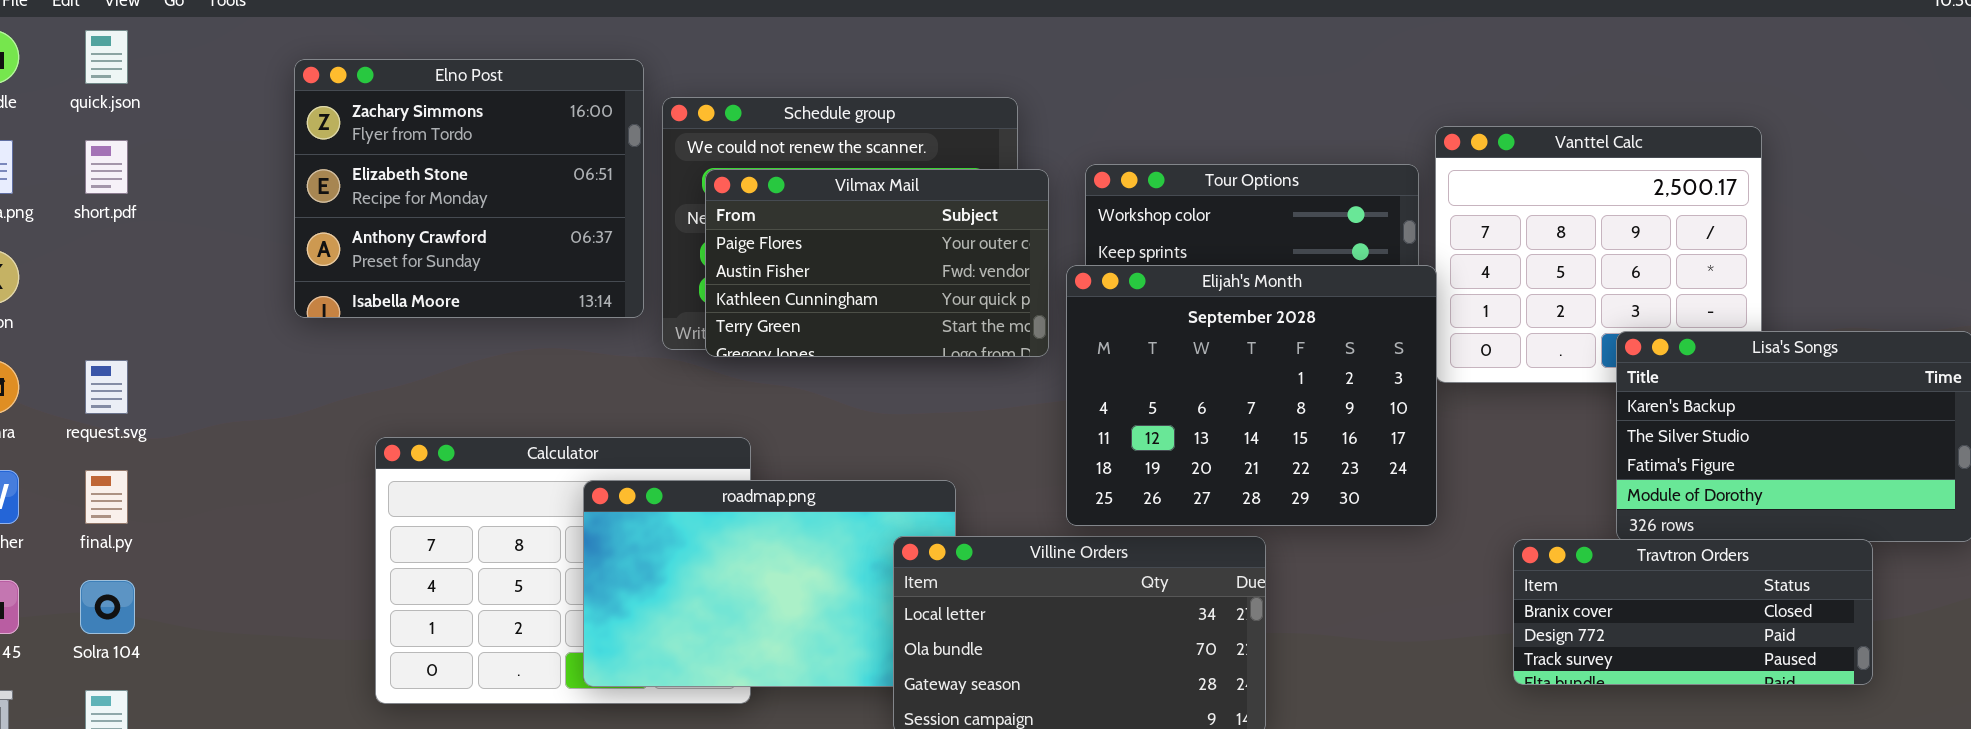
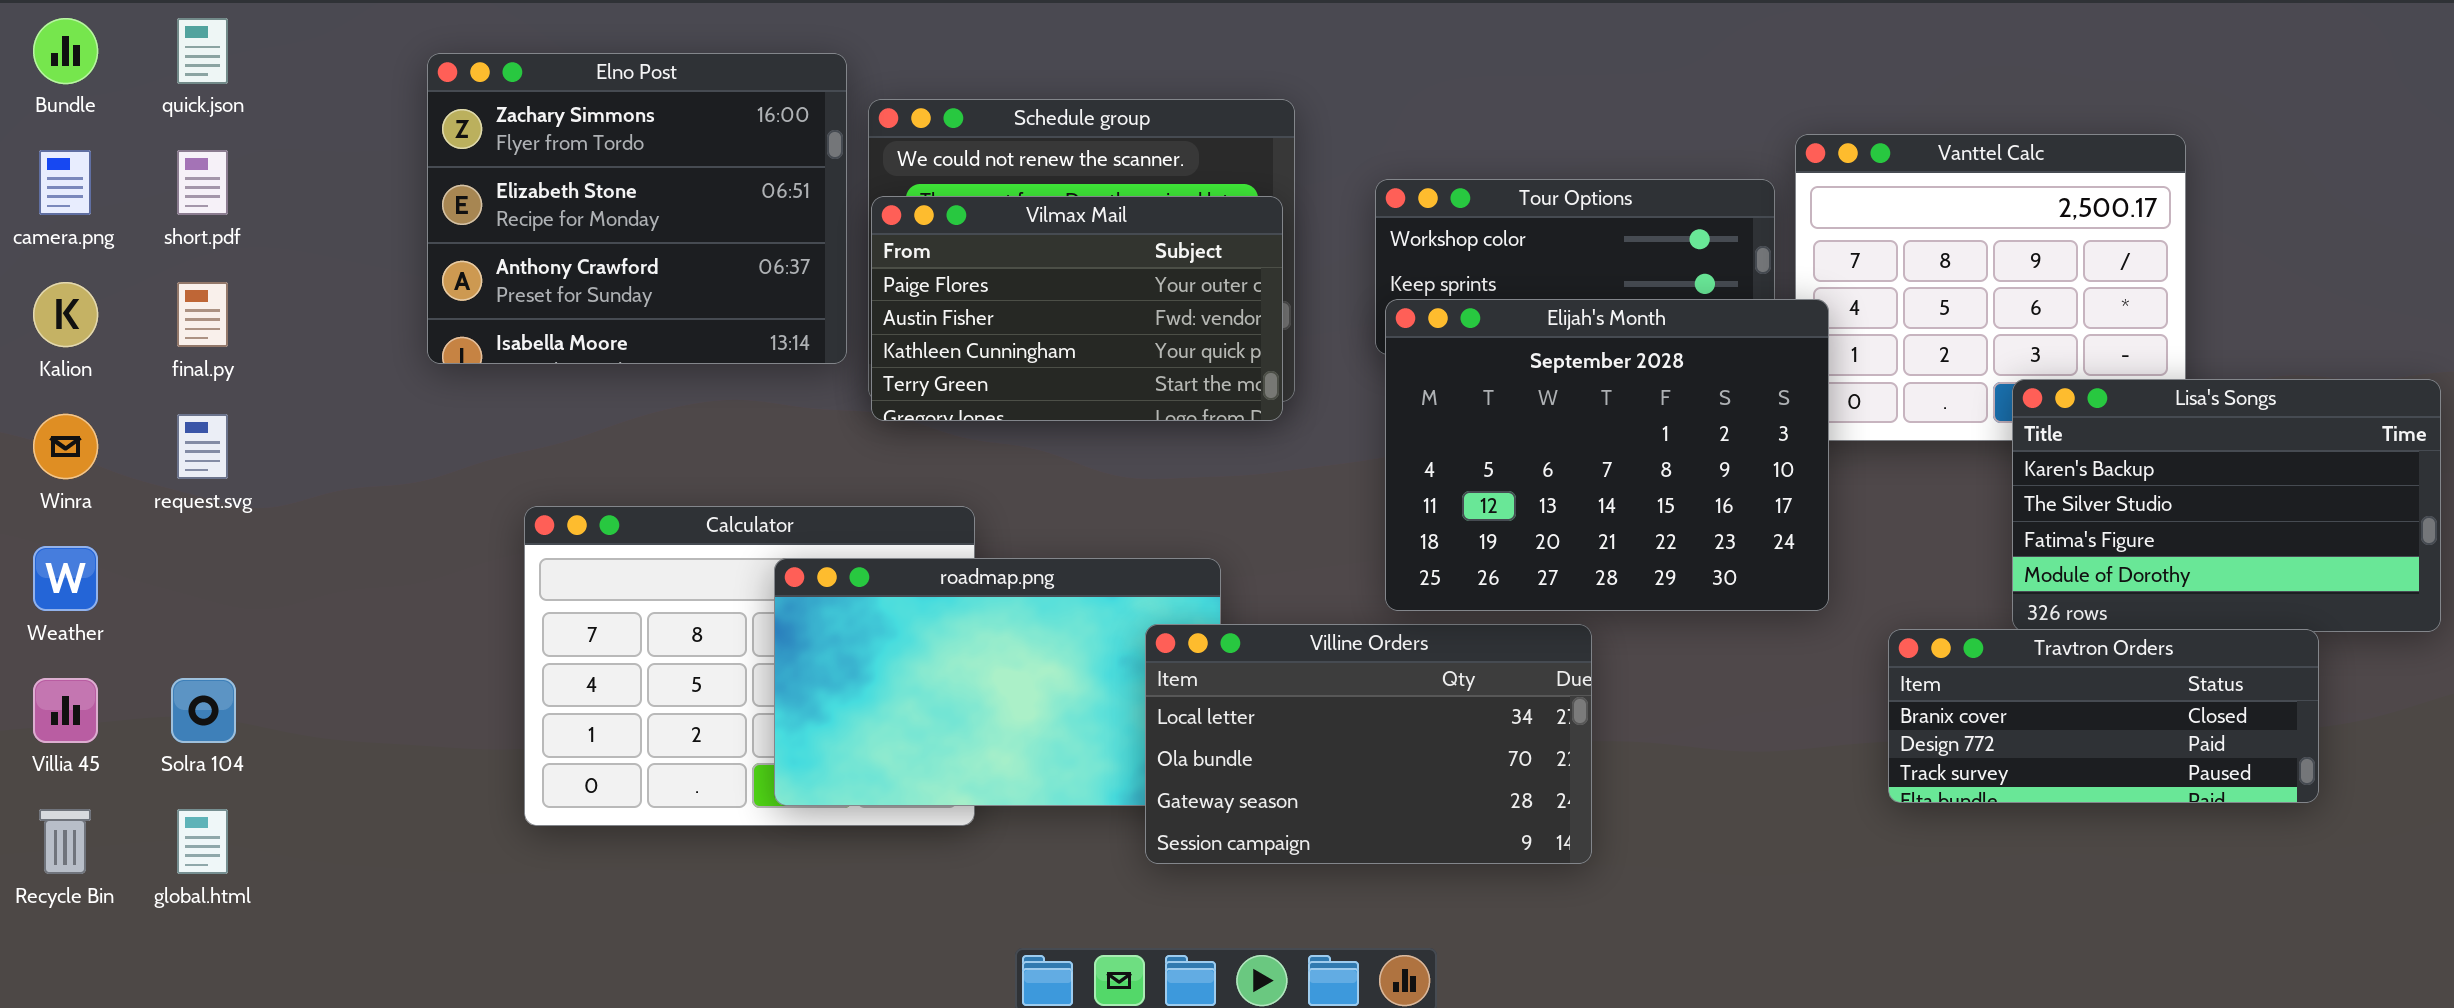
Vilmax Mail: [705,169,1049,357] -> [871,196,1283,421], moved
Elijah's Month: [1066,265,1437,526] -> [1385,299,1829,611], moved
final.py: [85,470,128,524] -> [177,282,228,347], moved

